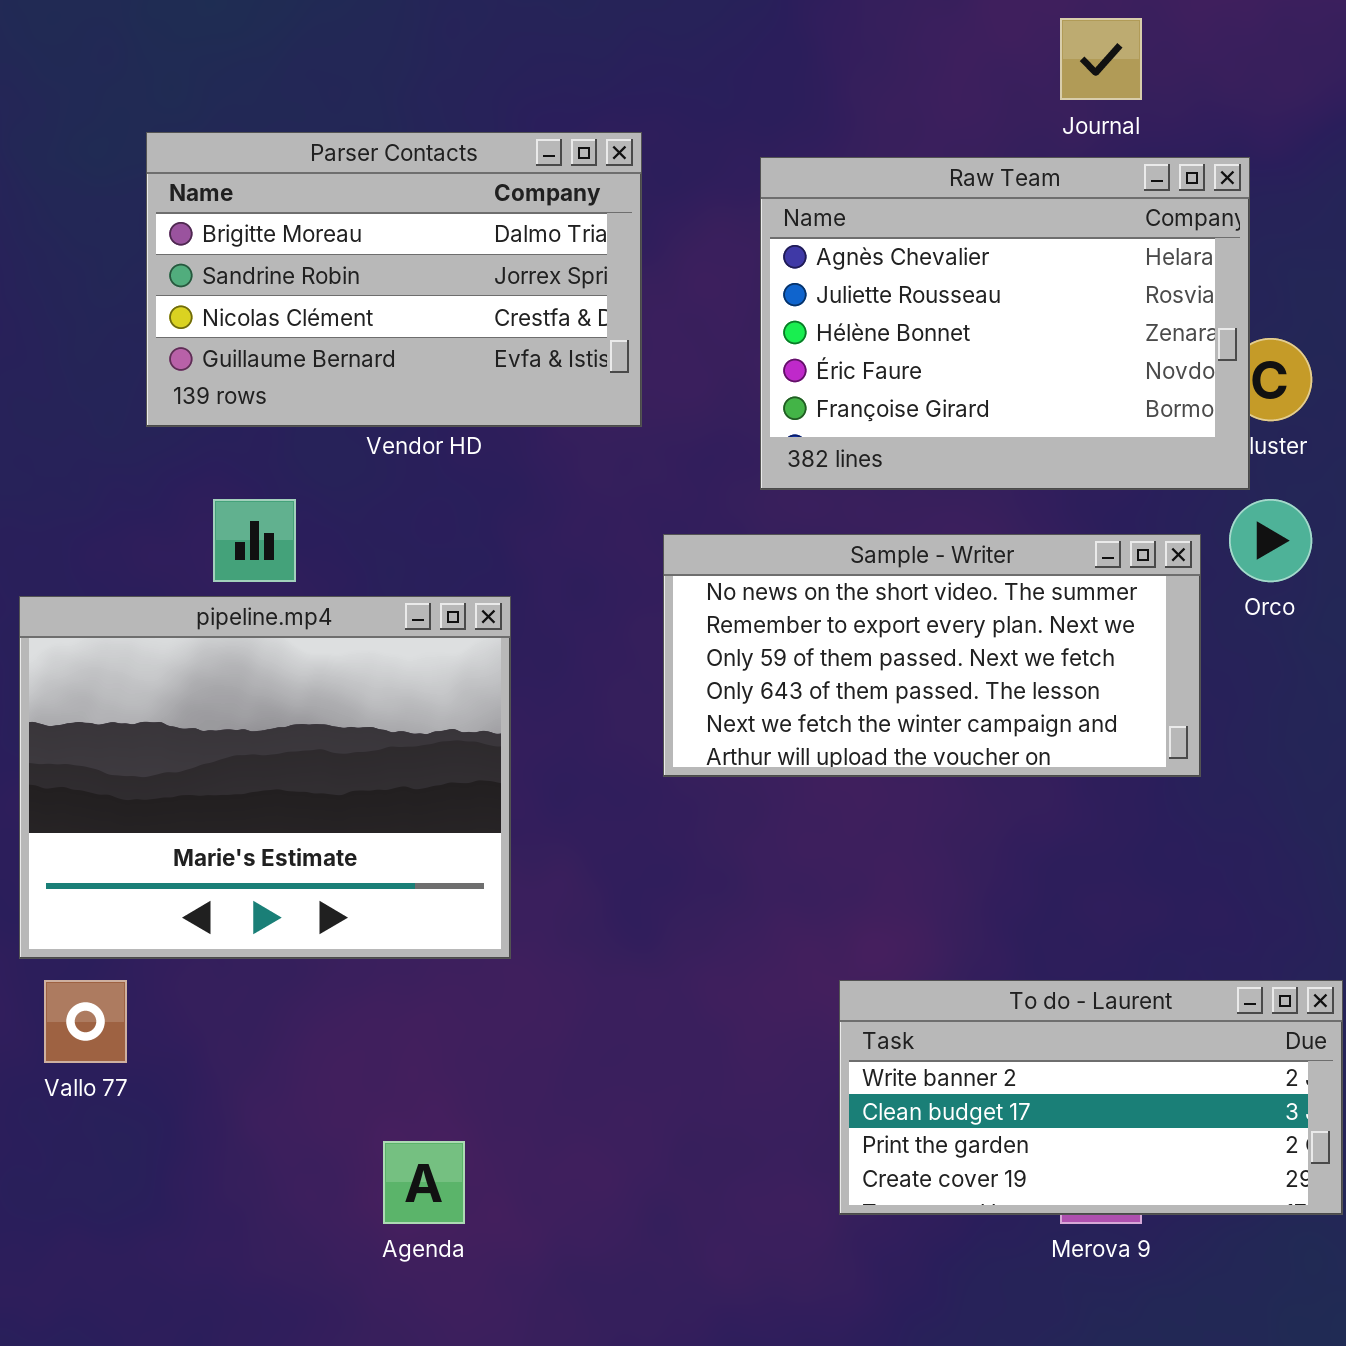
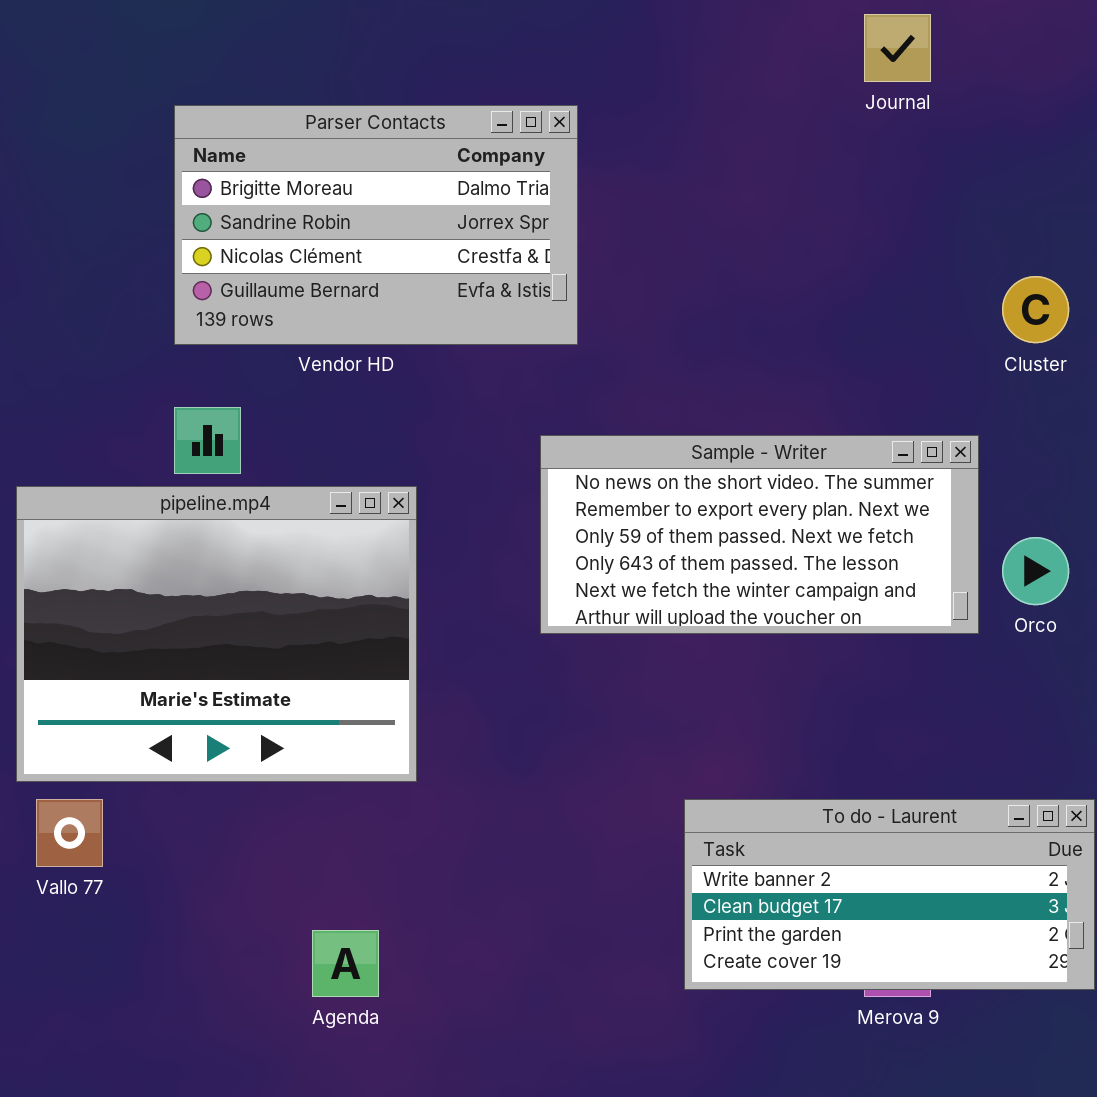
Parser Contacts: [146,132,642,427] -> [174,105,578,345], moved
Raw Team: [760,157,1250,490] -> none, closed
Orco: [1229,499,1312,582] -> [1002,537,1069,605], moved

